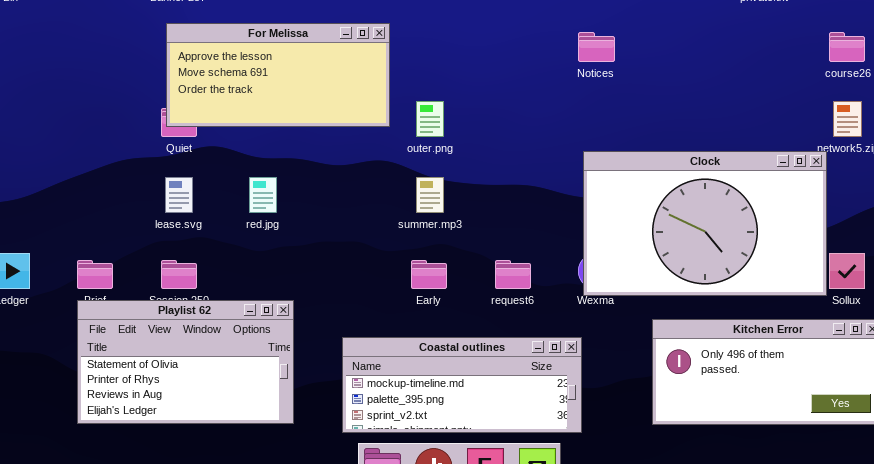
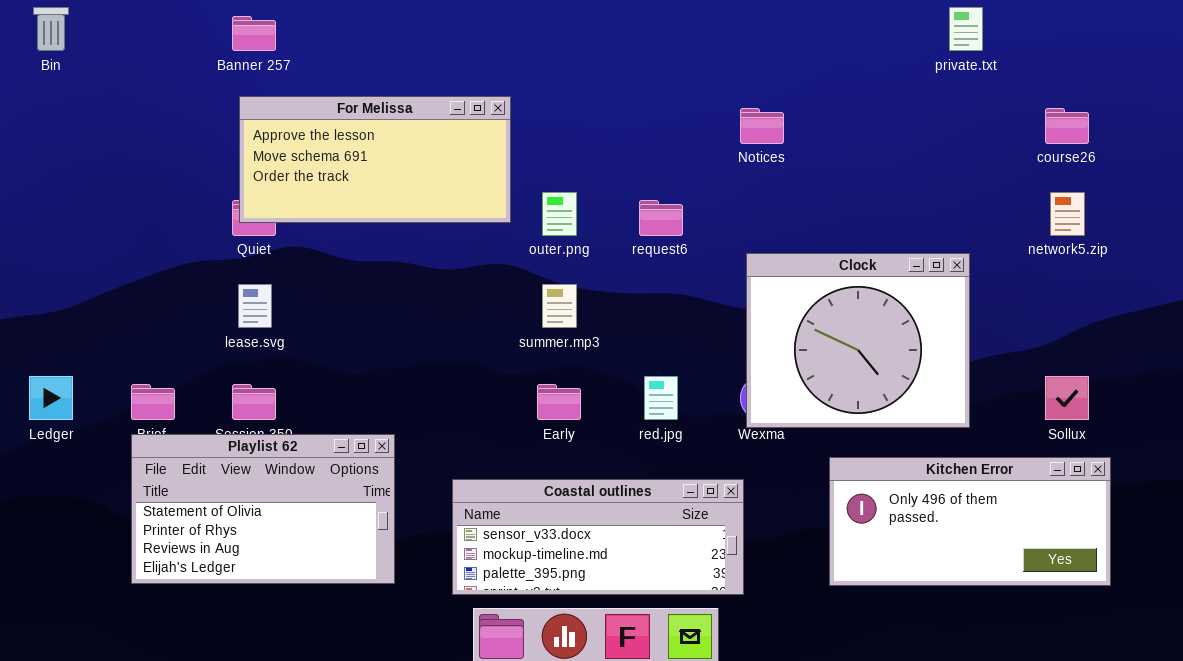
Clock: [583,151,827,296] -> [746,253,970,428], resized
red.jpg: [249,177,277,213] -> [644,376,678,420], moved
request6: [495,260,531,289] -> [639,200,683,236], moved
Coastal outlines: [342,337,582,433] -> [452,479,744,595], scrolled up 1 row

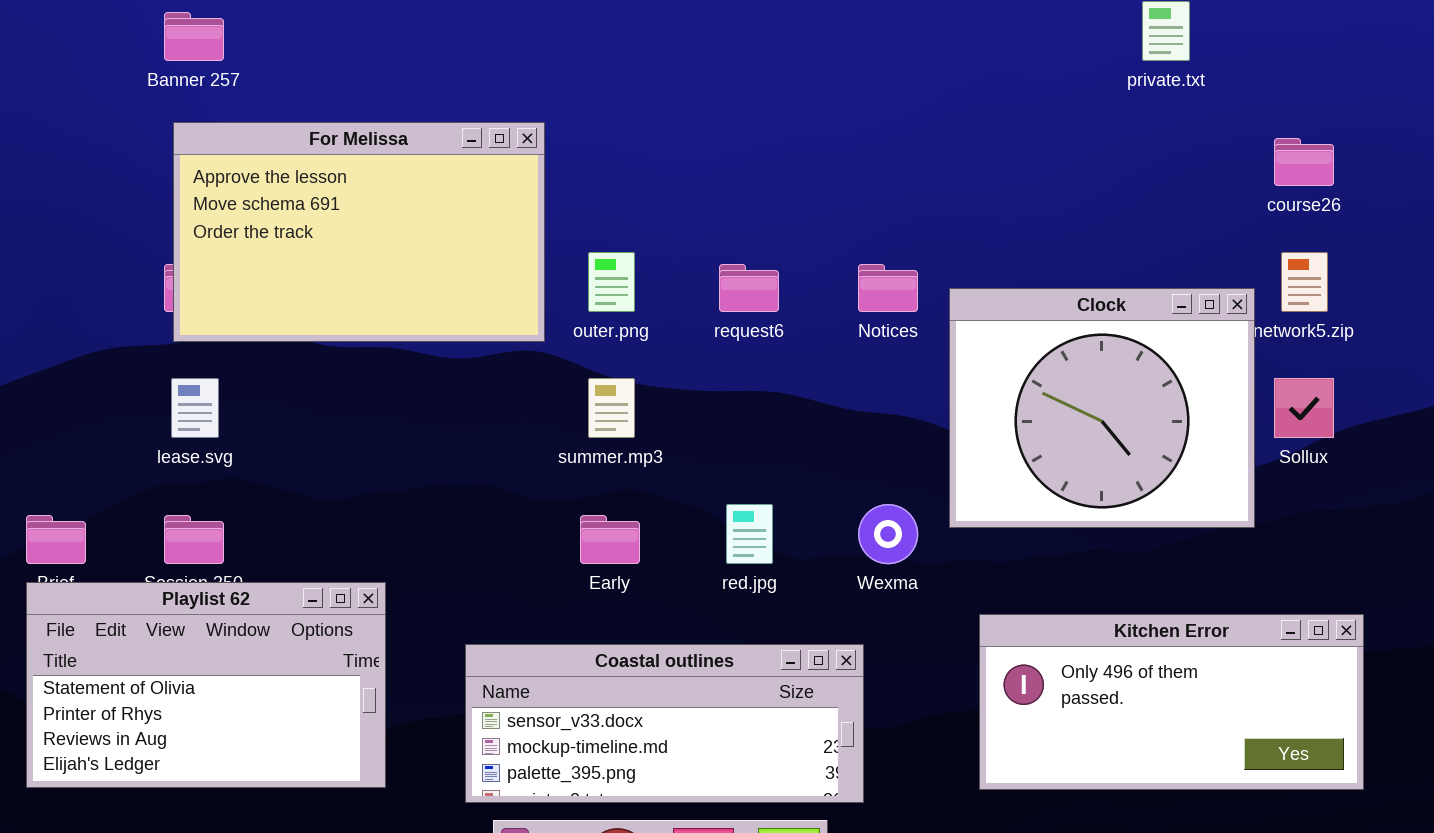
For Melissa: [239,96,511,223] -> [173,122,545,342], resized
Notices: [740,108,784,144] -> [858,264,918,312], moved
Clock: [746,253,970,428] -> [949,288,1255,528], moved
Sollux: [1045,376,1089,420] -> [1274,378,1334,438], moved

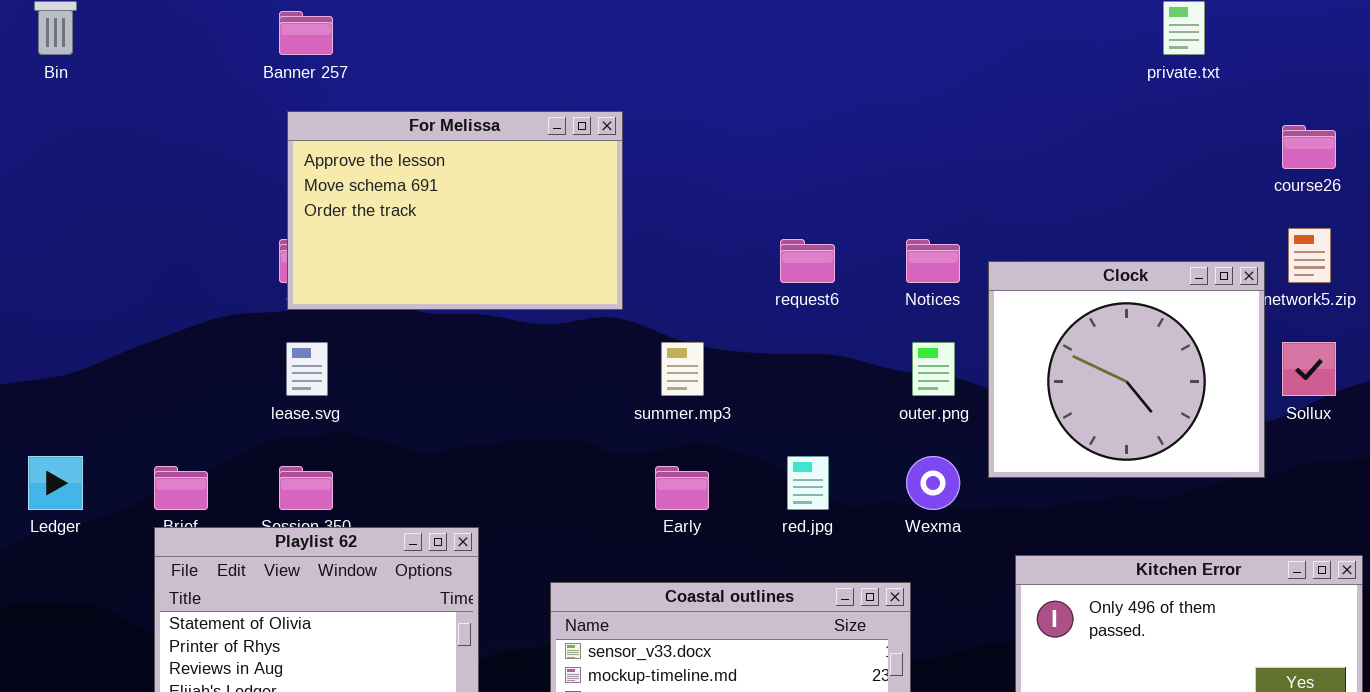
outer.png: [588,252,635,312] -> [912,342,955,396], moved

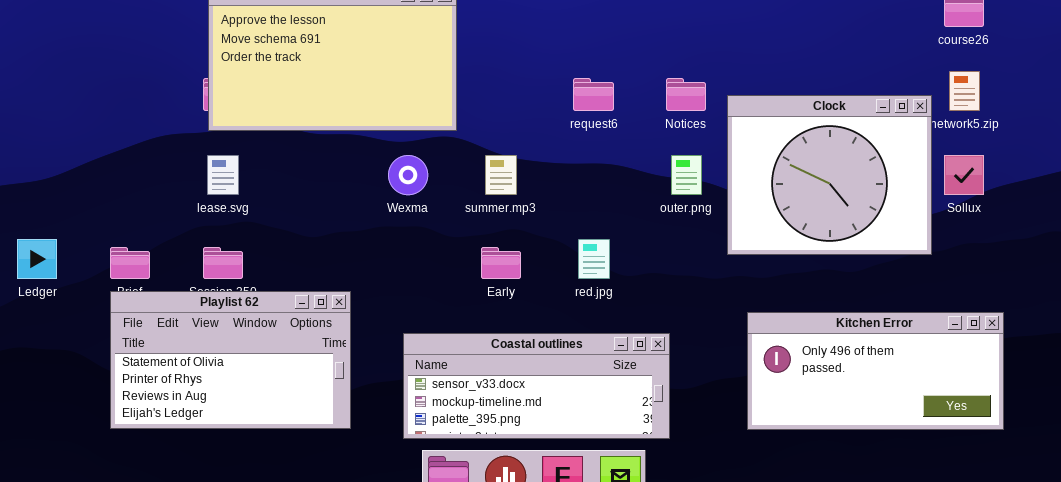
Wexma: [906,456,960,510] -> [388,155,428,195], moved

